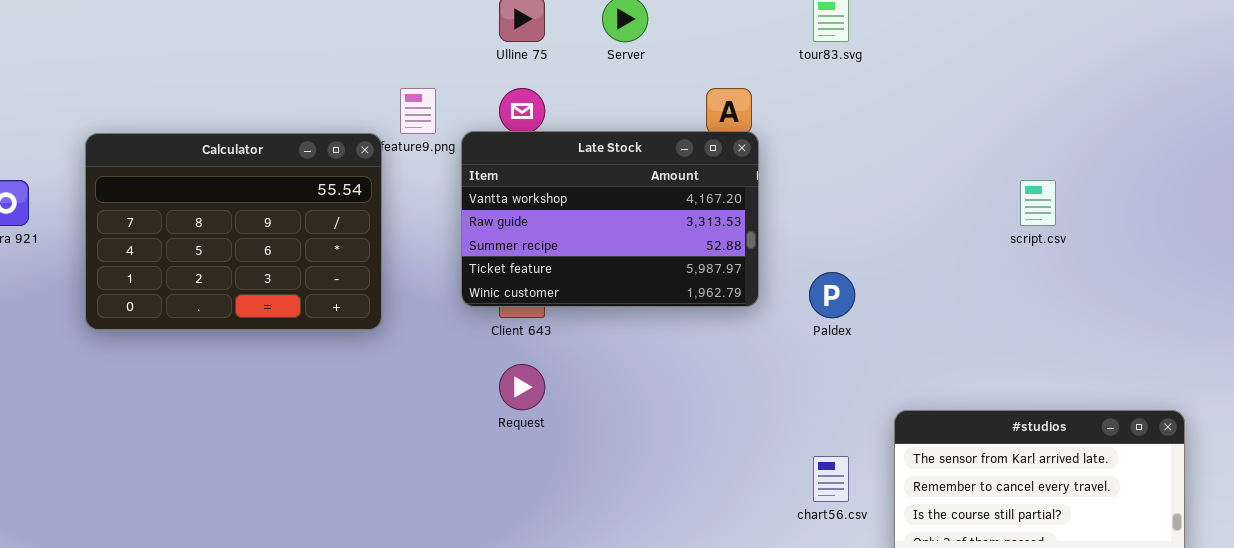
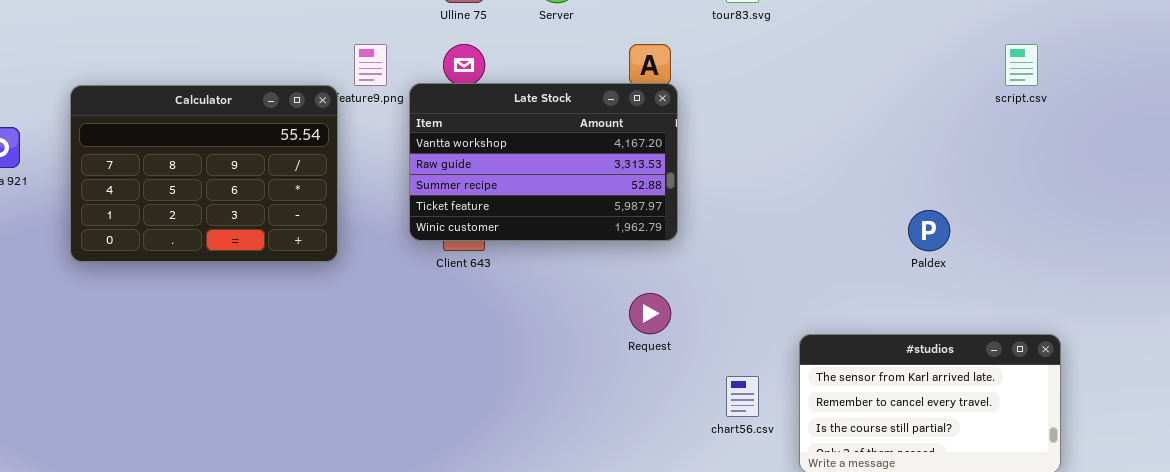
script.csv: [1020,180,1056,226] -> [1005,44,1038,86], moved
Paldex: [809,272,855,318] -> [908,210,950,251], moved
Request: [499,364,545,410] -> [629,293,671,334], moved

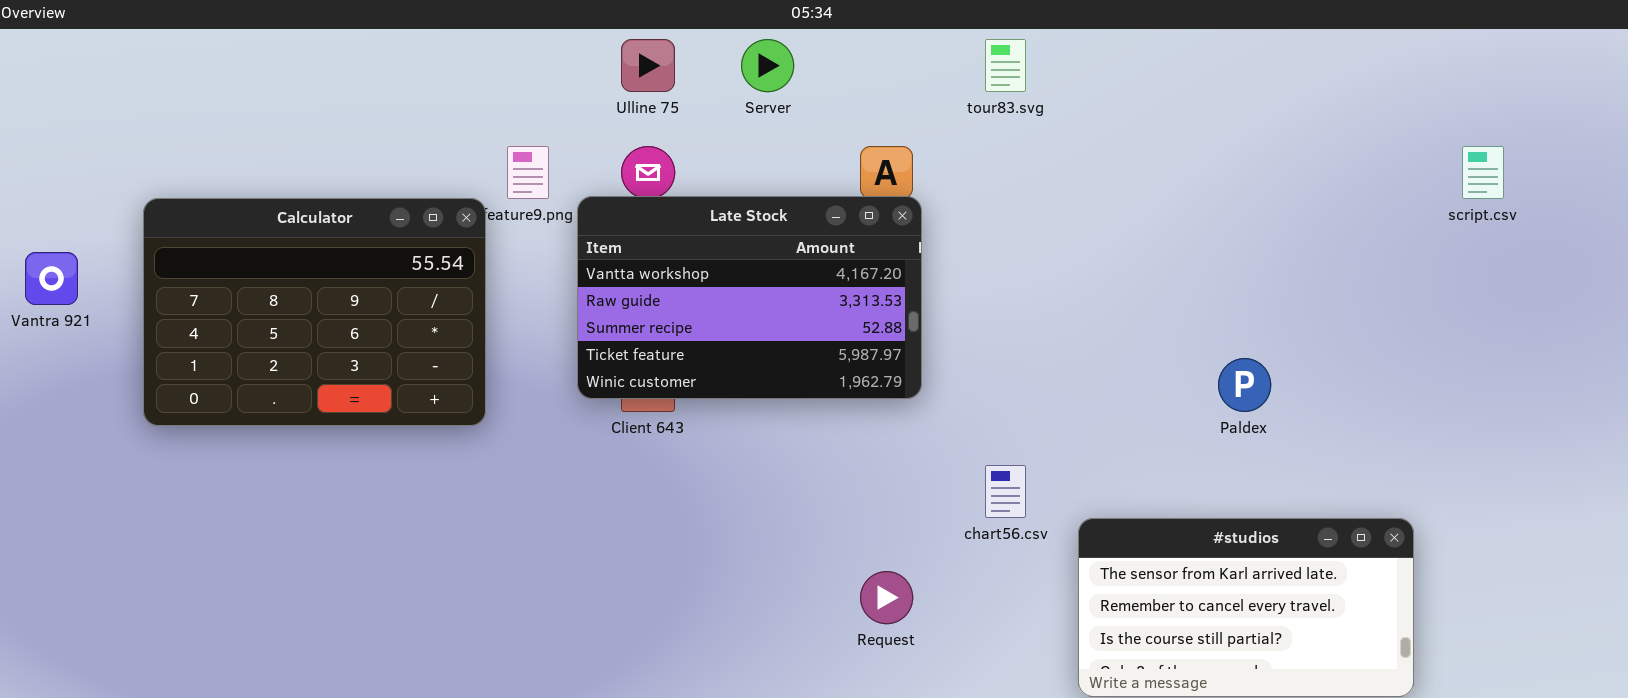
script.csv: [1005,44,1038,86] -> [1462,146,1504,199], moved
Request: [629,293,671,334] -> [860,571,913,624], moved
chart56.csv: [726,376,759,417] -> [985,465,1026,518], moved

